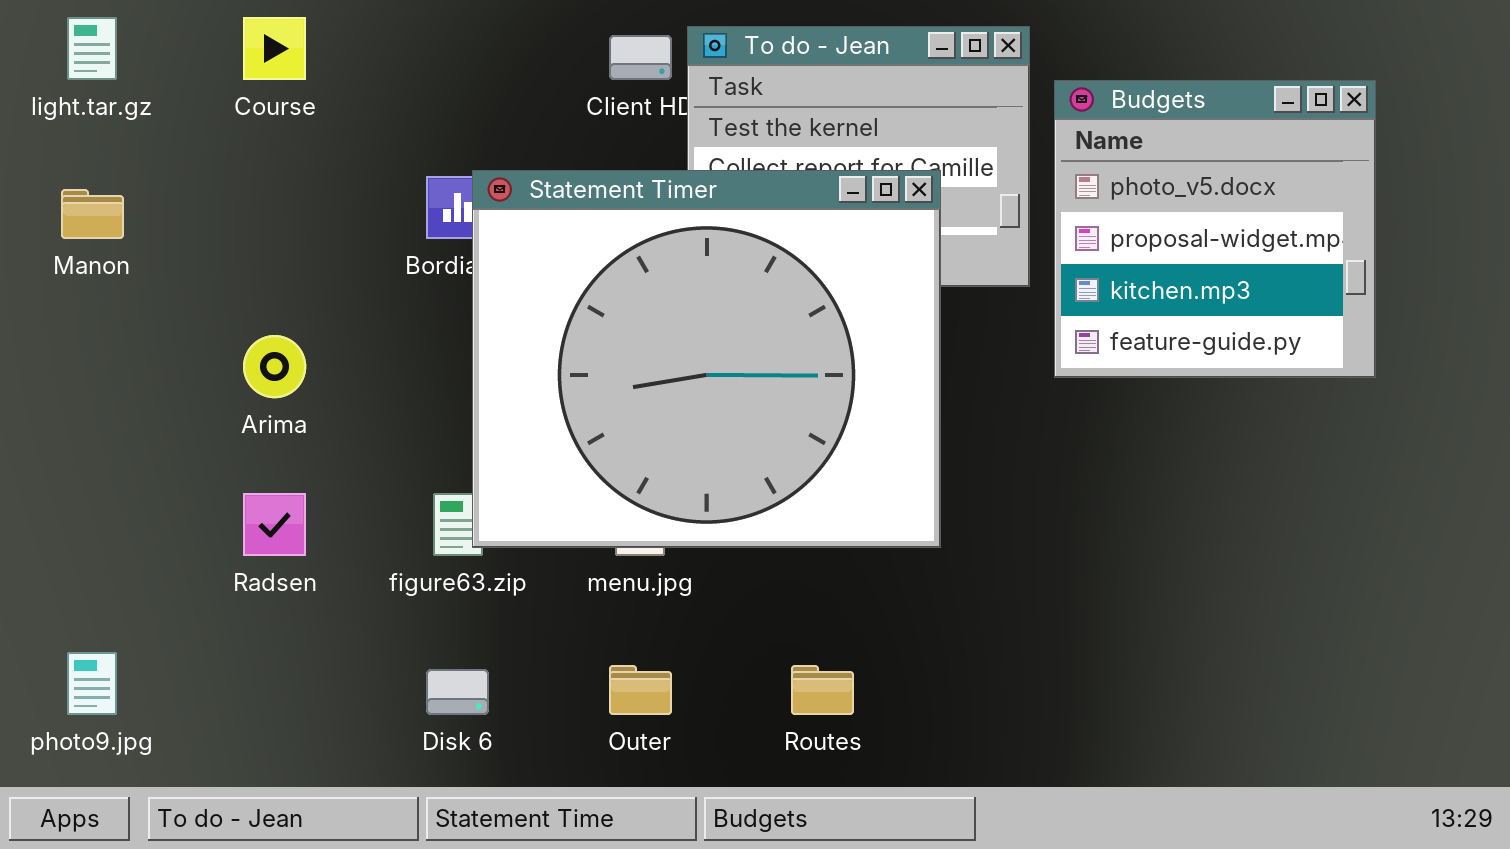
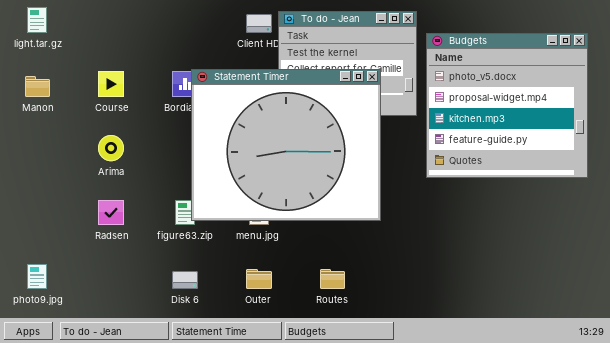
Course: [243,17,306,80] -> [98,71,124,97], moved
Budgets: [1054,80,1376,378] -> [426,33,588,178], resized

